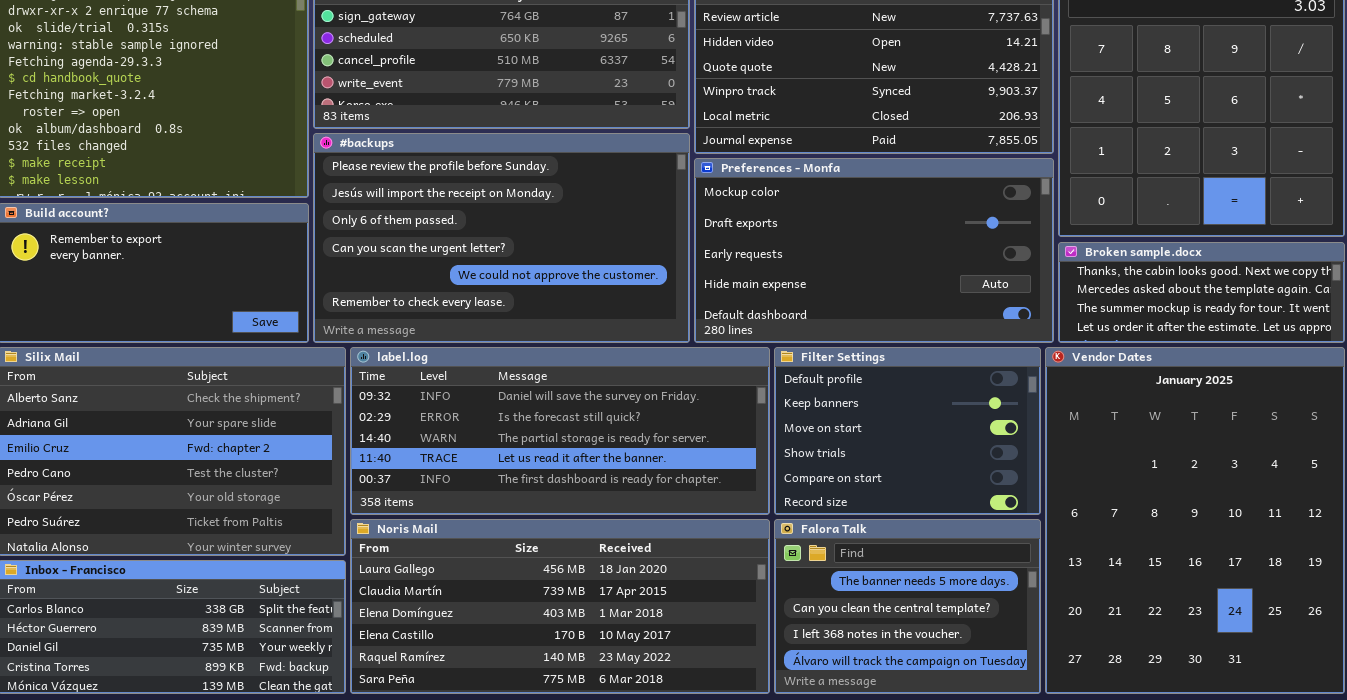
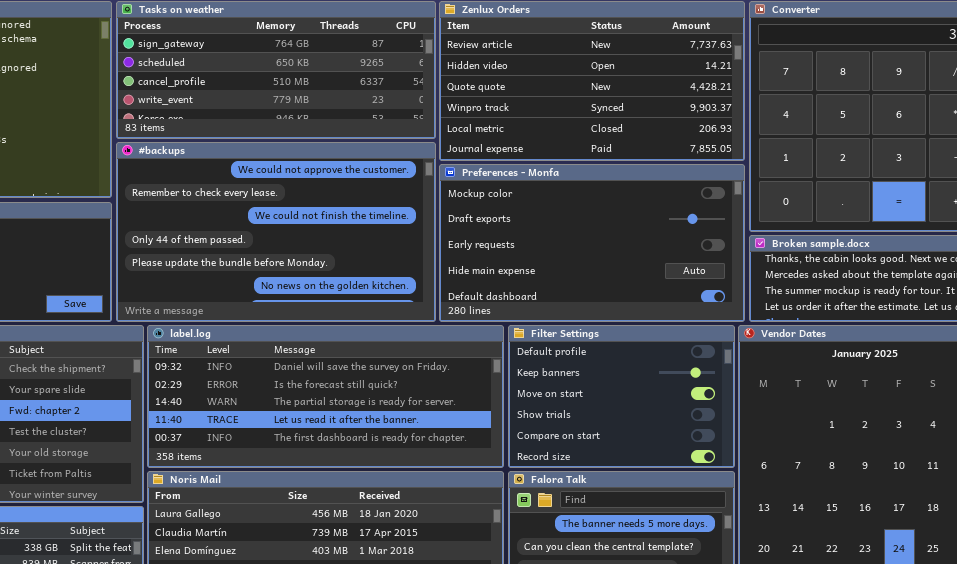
#backups: [313,133,690,343] -> [116,142,436,322], scrolled down 4 rows

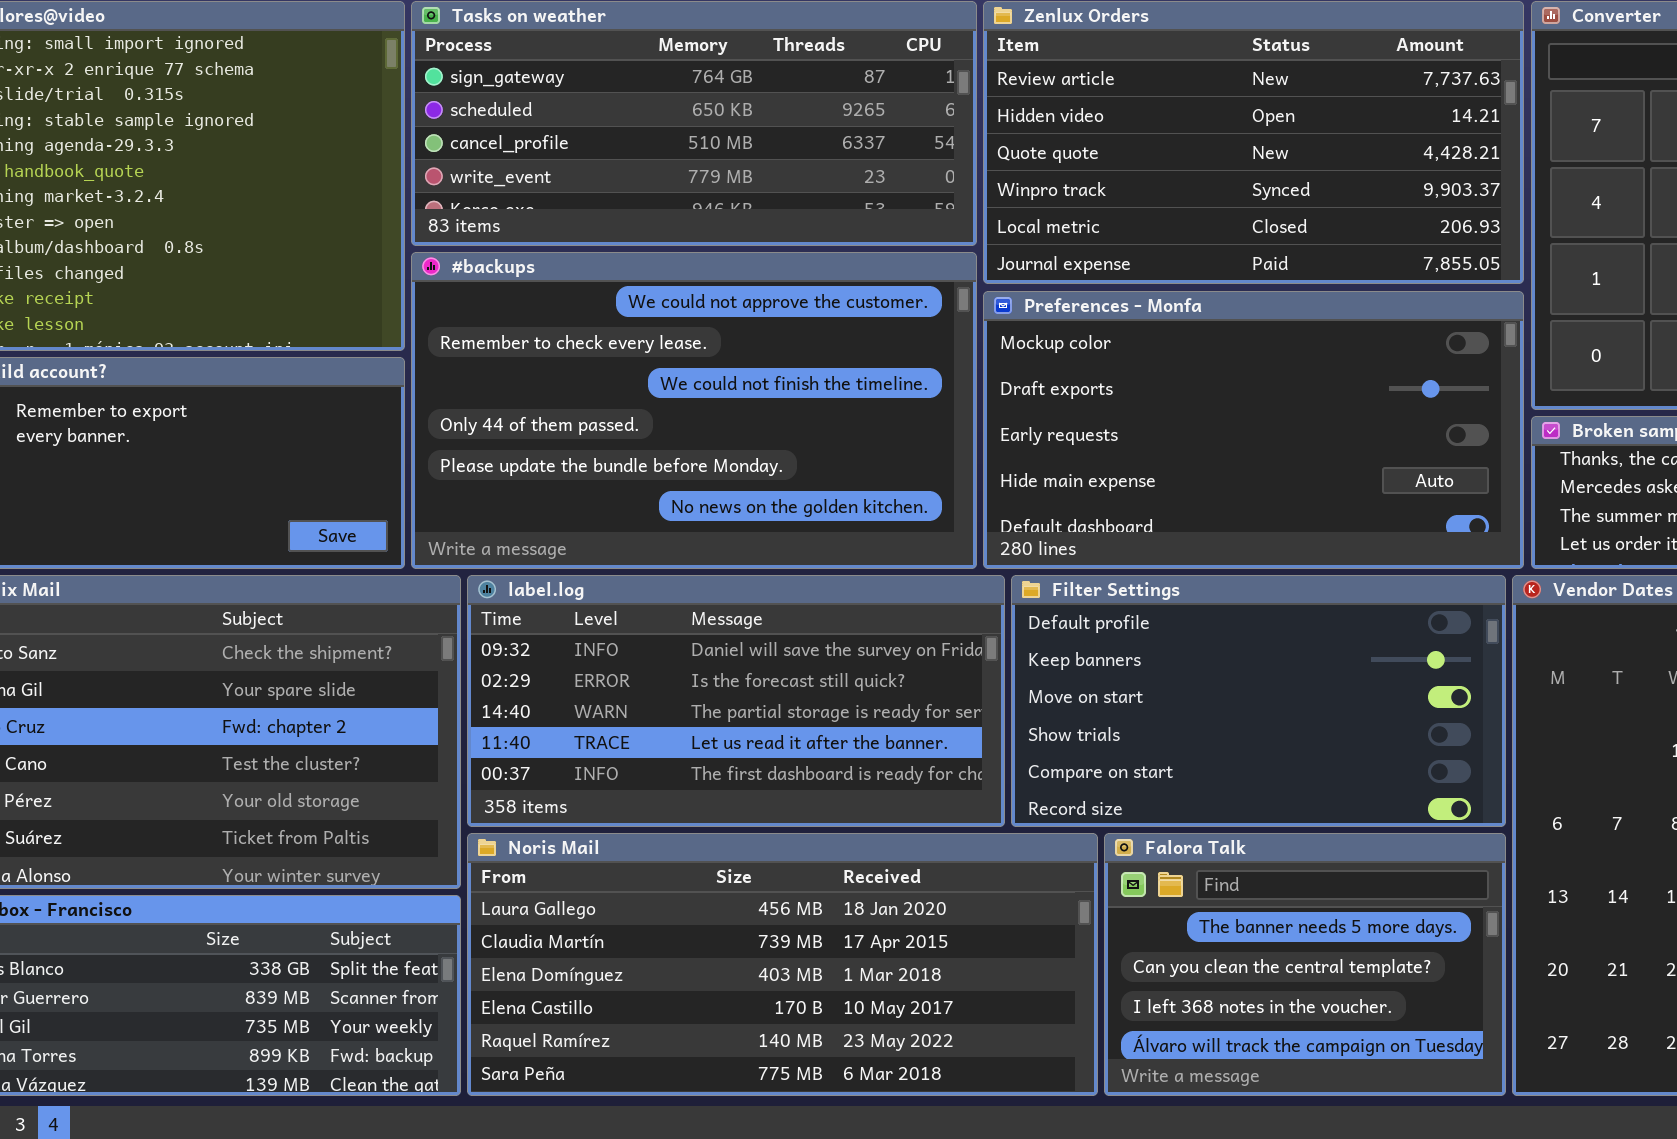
label.log: [147,325,504,468] -> [467,575,1005,827], resized
Filter Settings: [508,325,735,468] -> [1011,575,1506,827], resized

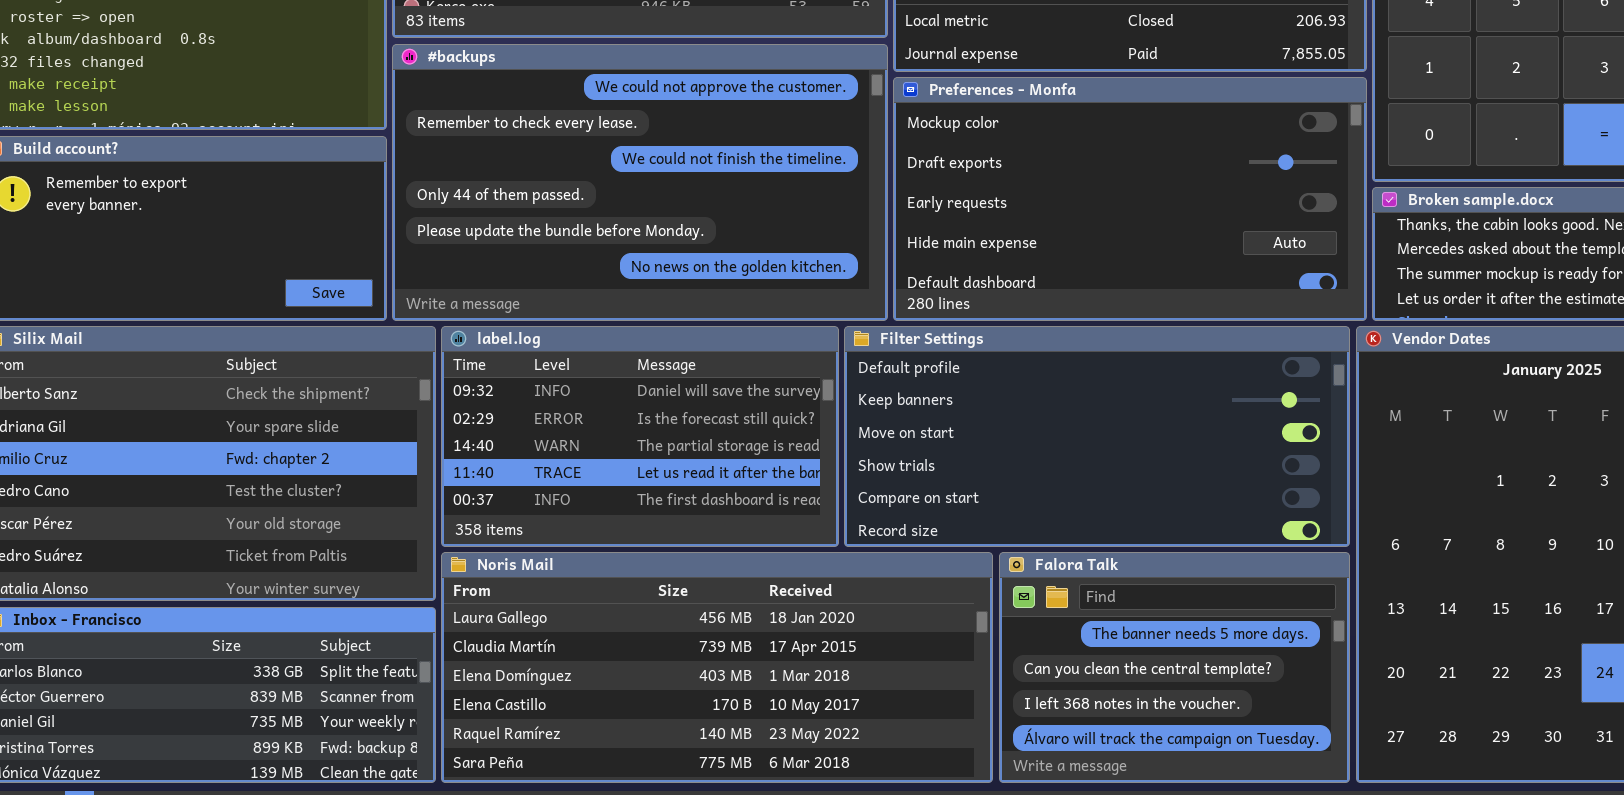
label.log: [467,575,1005,827] -> [441,326,839,547], resized
Filter Settings: [1011,575,1506,827] -> [844,326,1350,547], resized

